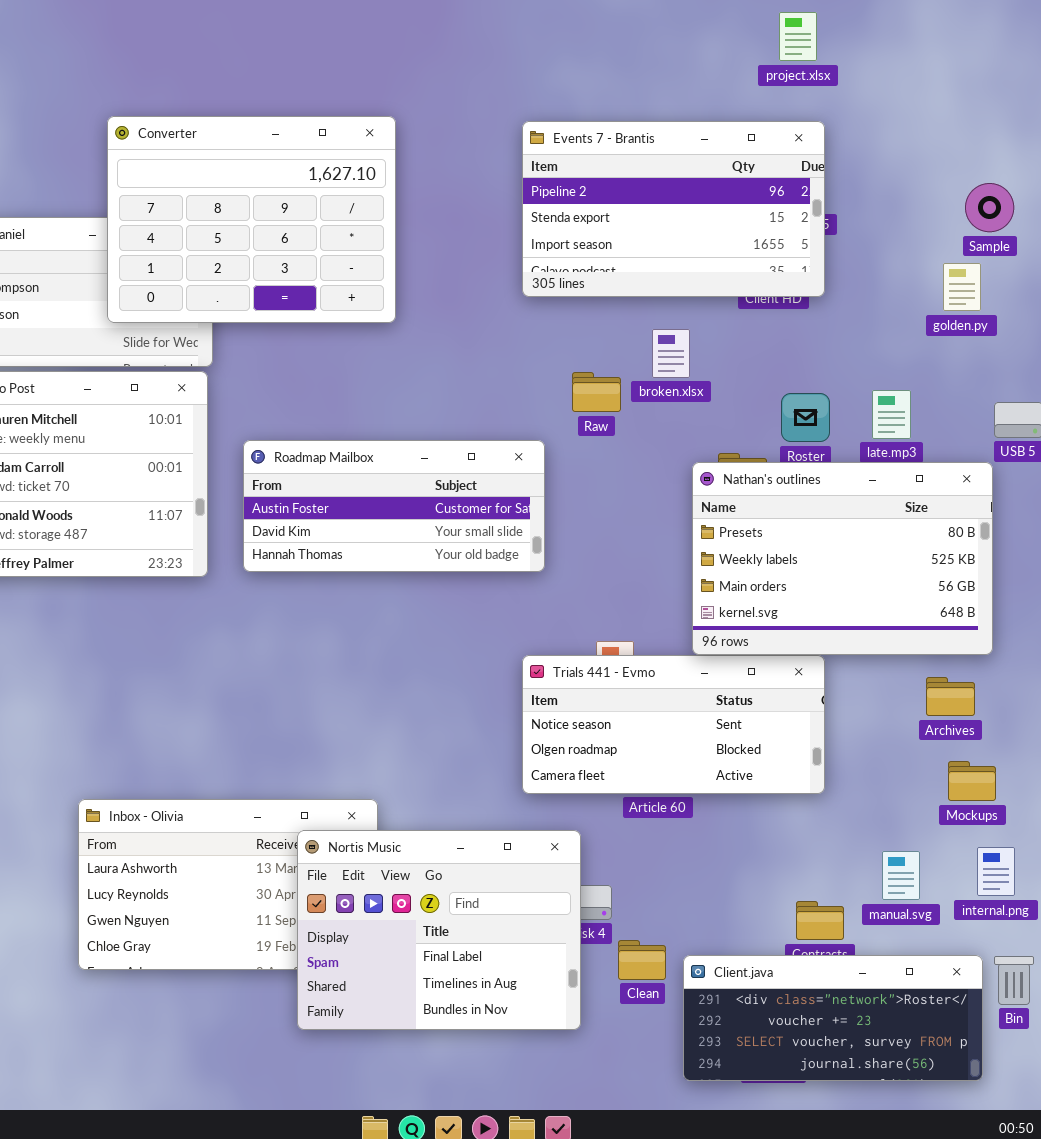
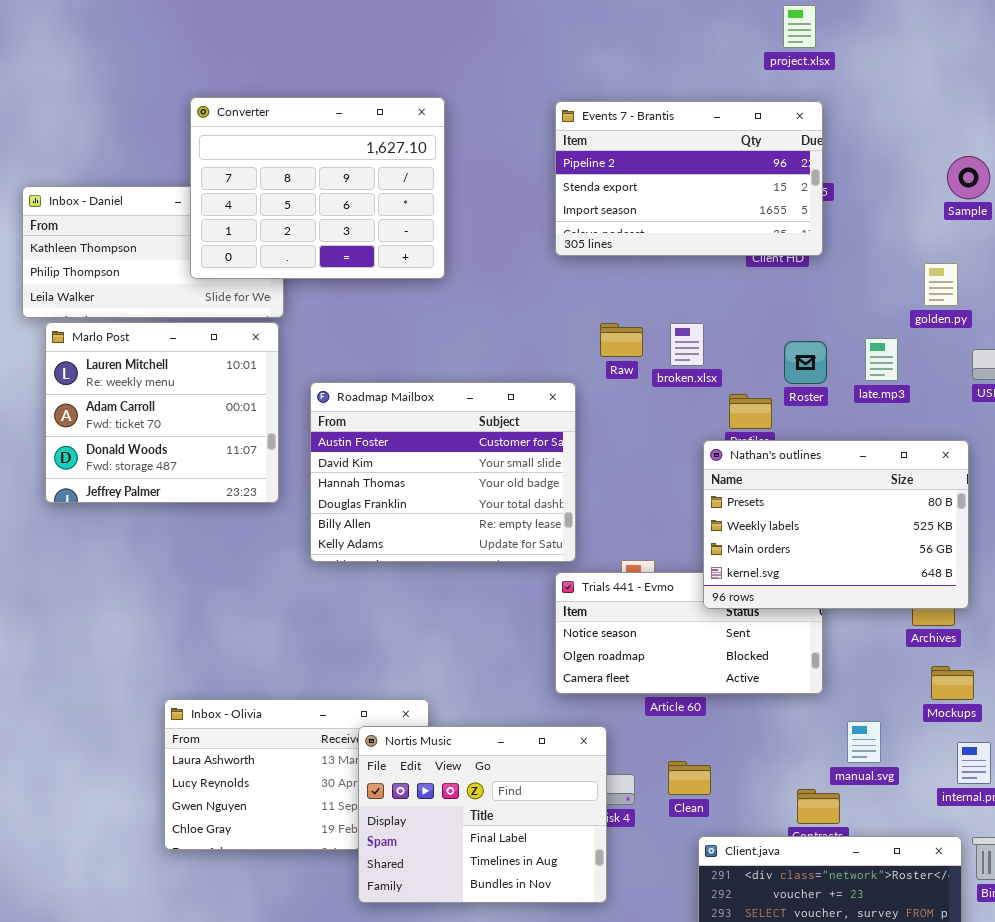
golden.py: [943,263,981,311] -> [924,263,958,306], moved
broken.xlsx: [652,329,690,378] -> [670,323,704,366], moved
Roadmap Mailbox: [243,440,545,572] -> [310,382,576,562], resized
Nathan's outlines: [692,462,993,655] -> [703,440,969,609], moved
manual.svg: [882,851,920,900] -> [847,721,881,763], moved
Clean: [618,940,666,980] -> [668,761,711,795], moved

